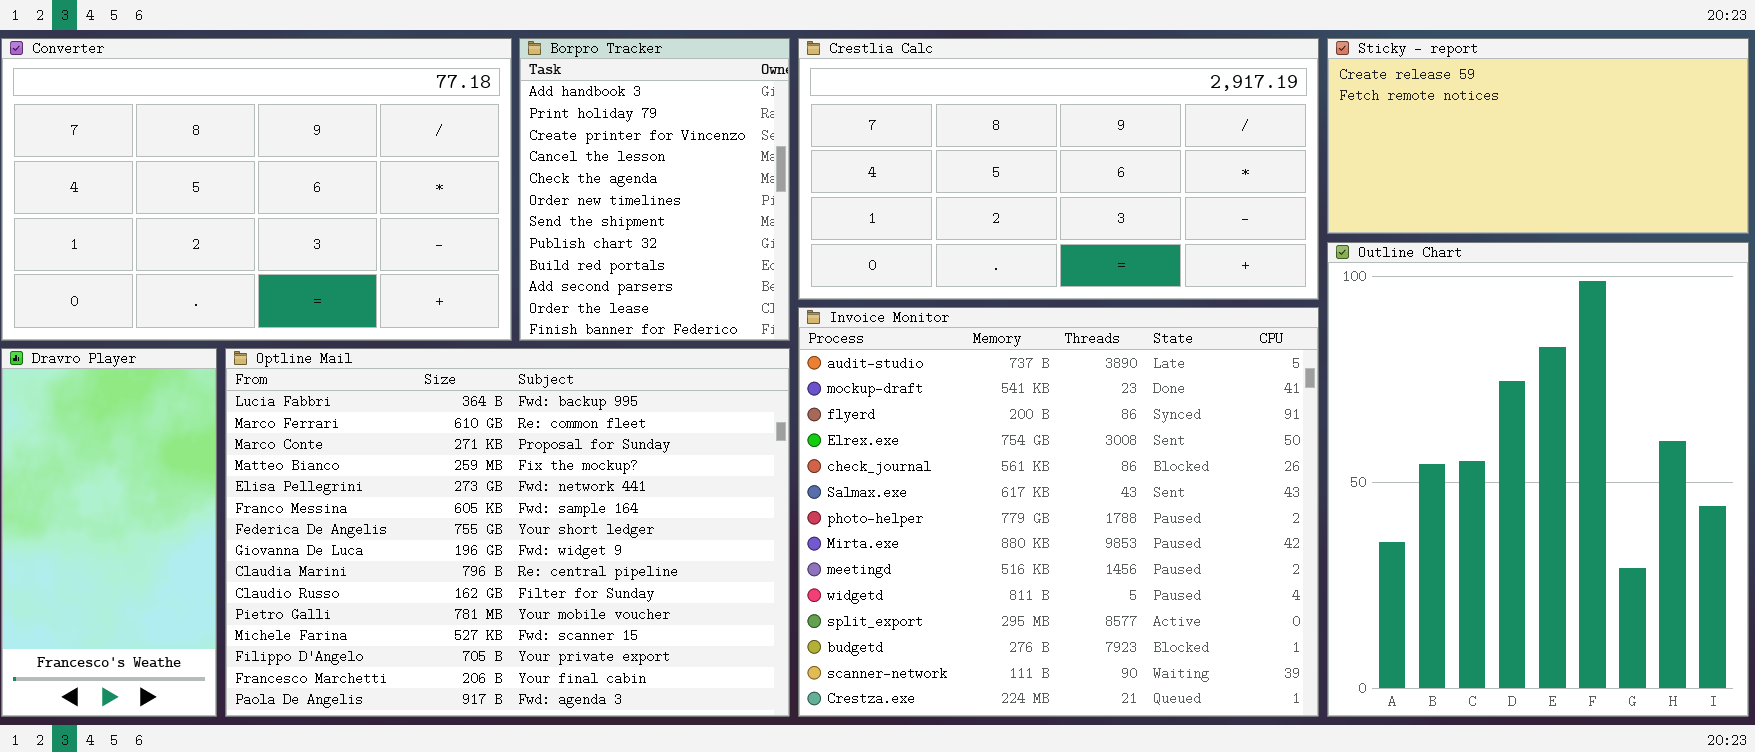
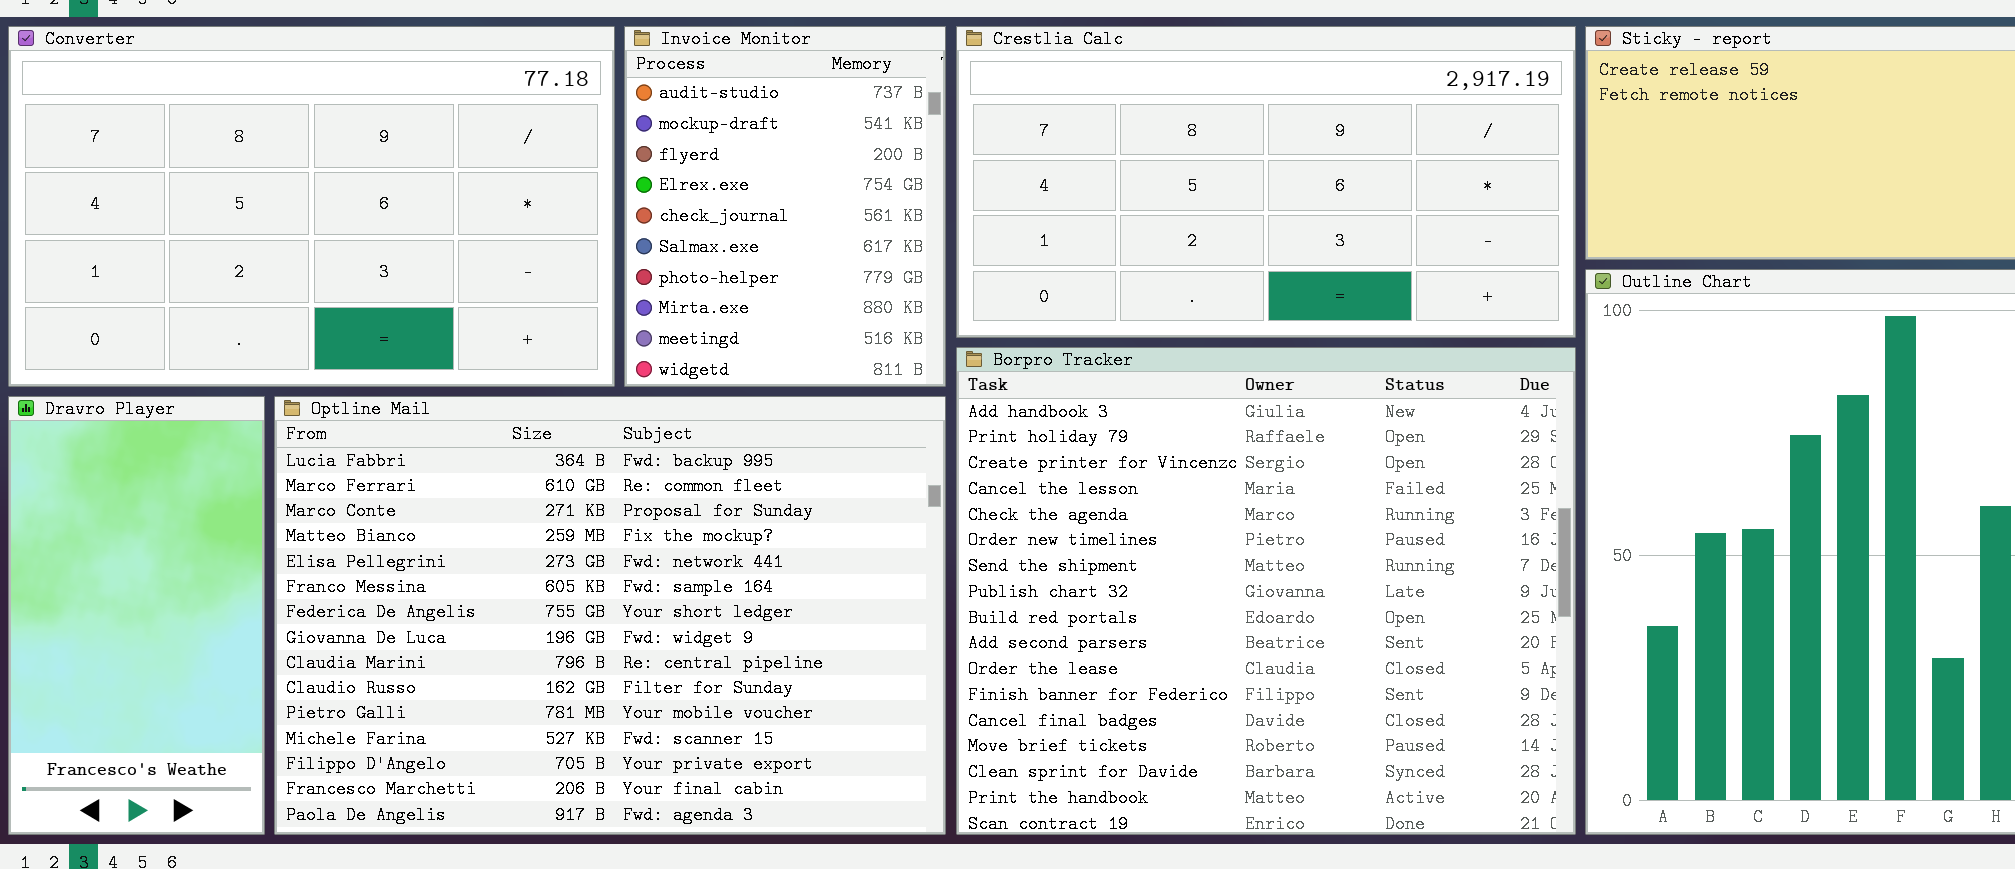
Borpro Tracker: [519,38,790,341] -> [956,347,1576,835], moved, resized
Invoice Monitor: [798,307,1319,717] -> [624,26,946,387], moved, resized

